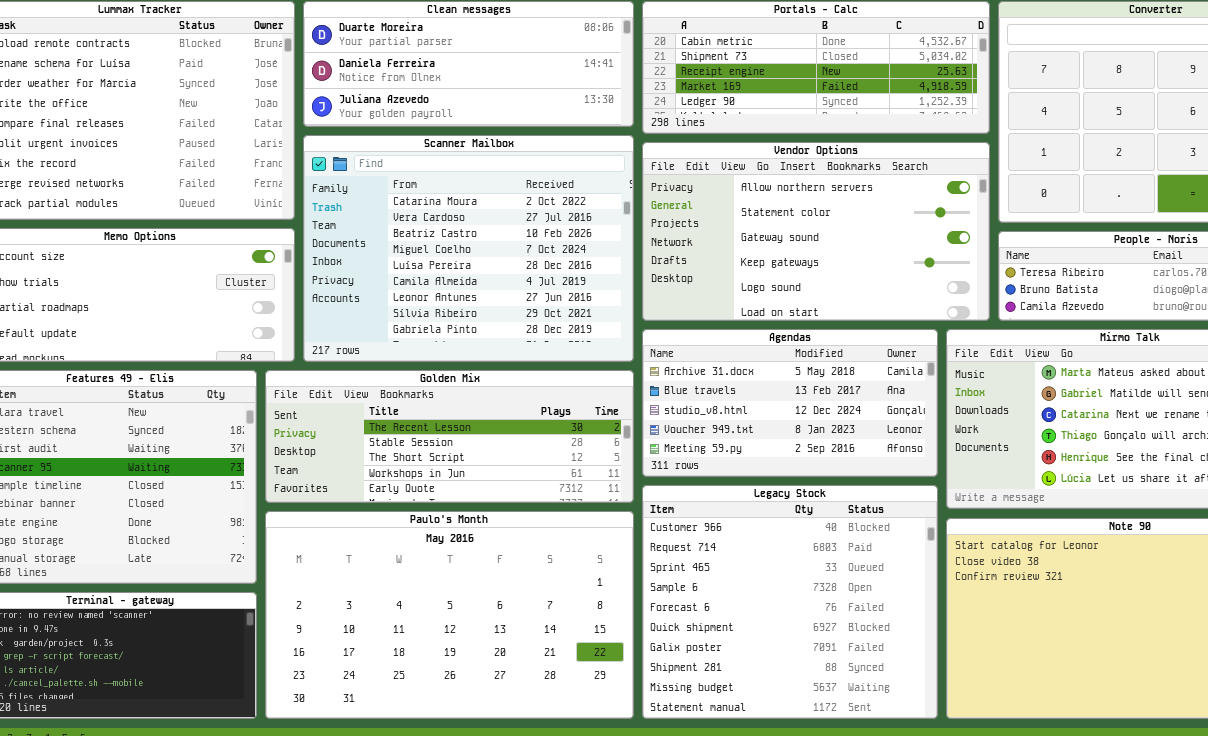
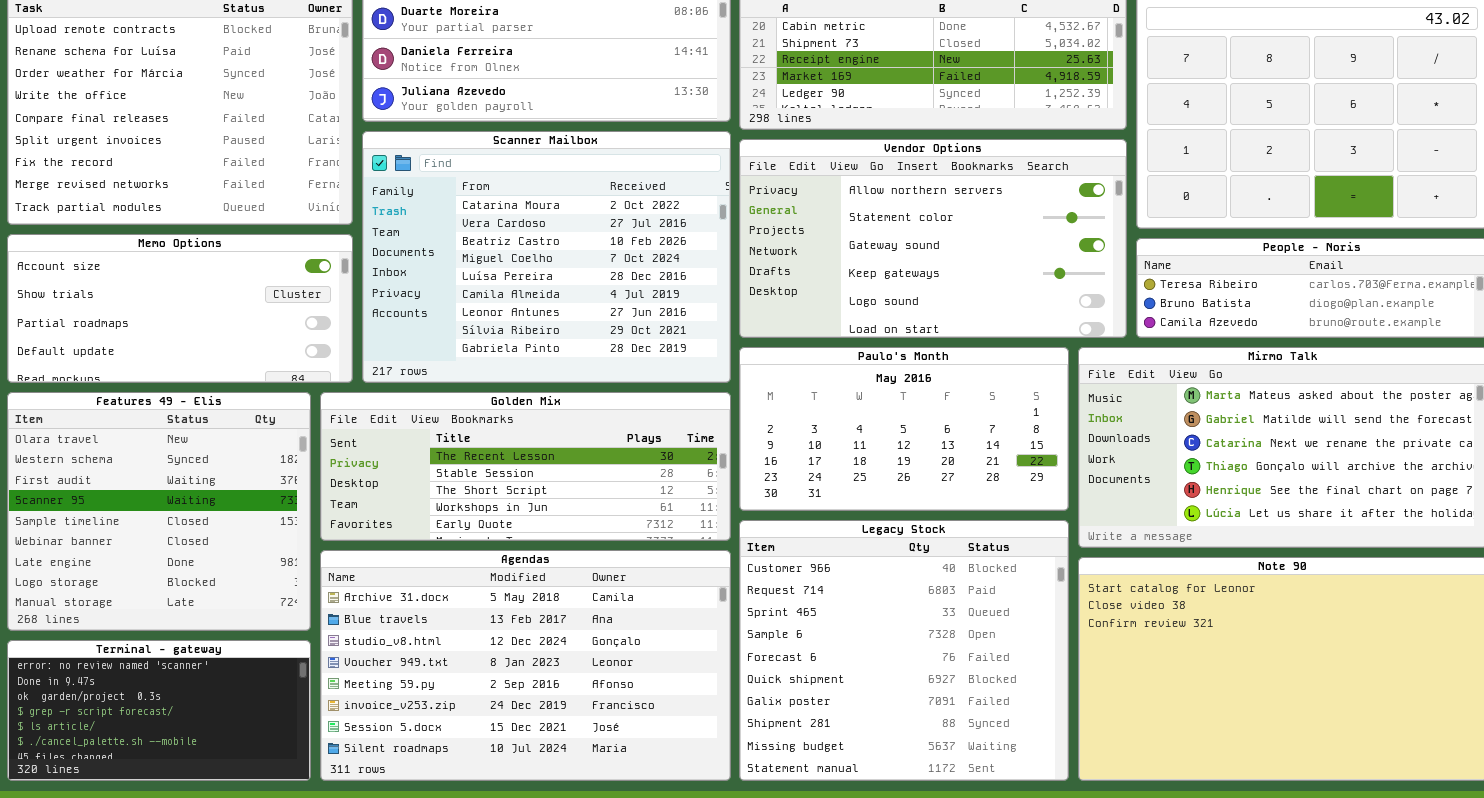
Agendas: [642,329,938,477] -> [320,550,731,781], moved, resized
Paulo's Month: [265,511,634,719] -> [739,347,1069,511], moved, resized

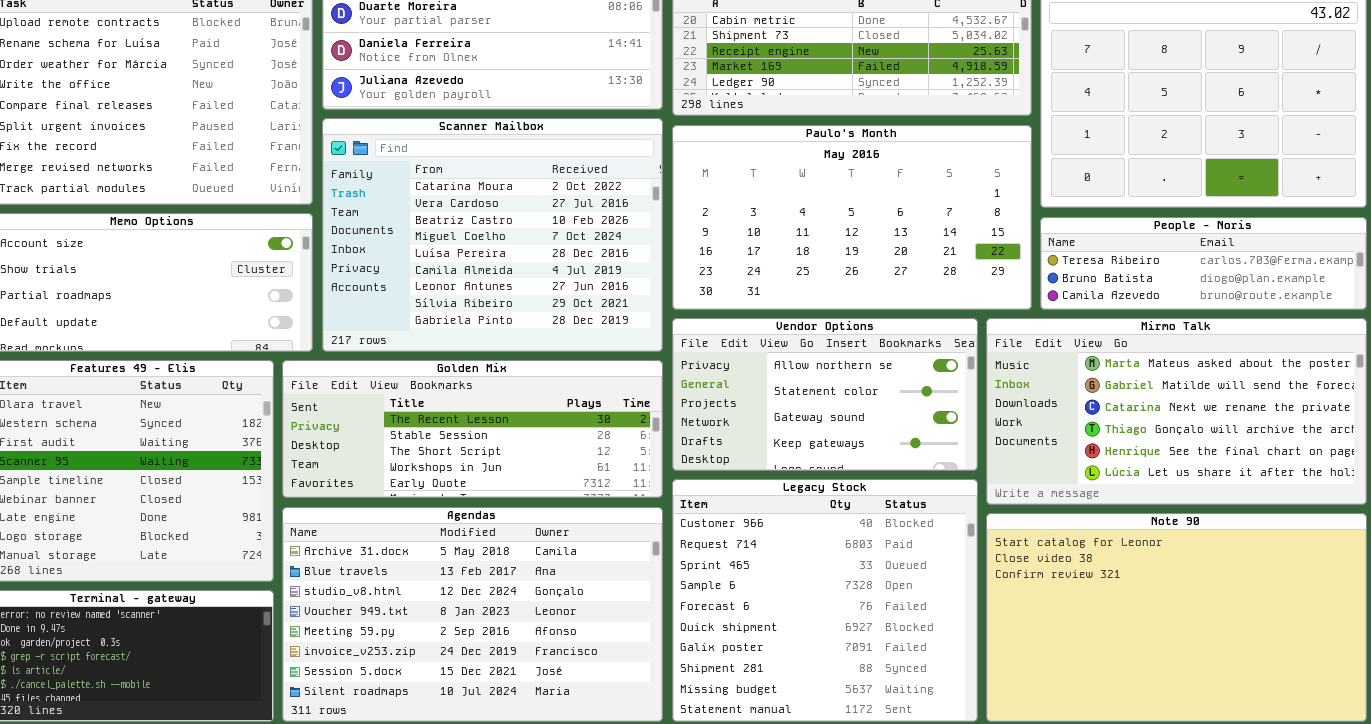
Vendor Options: [739,139,1127,338] -> [672,318,978,471], moved, resized
Paulo's Month: [739,347,1069,511] -> [672,125,1032,310], moved, resized

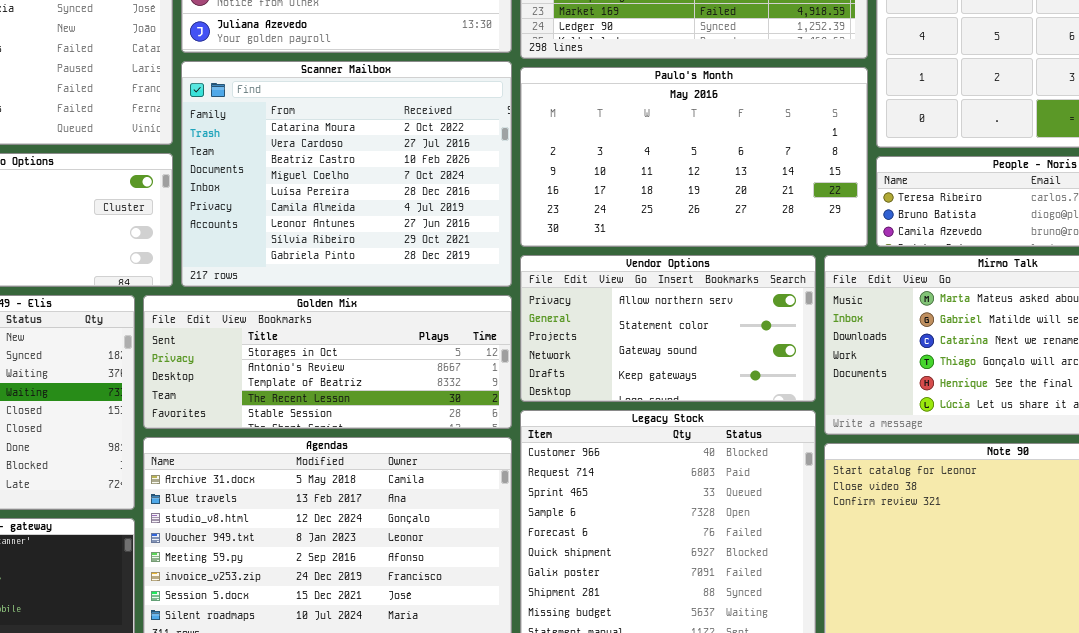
Golden Mix: [282,360,663,498] -> [143,295,512,429], scrolled up 3 rows

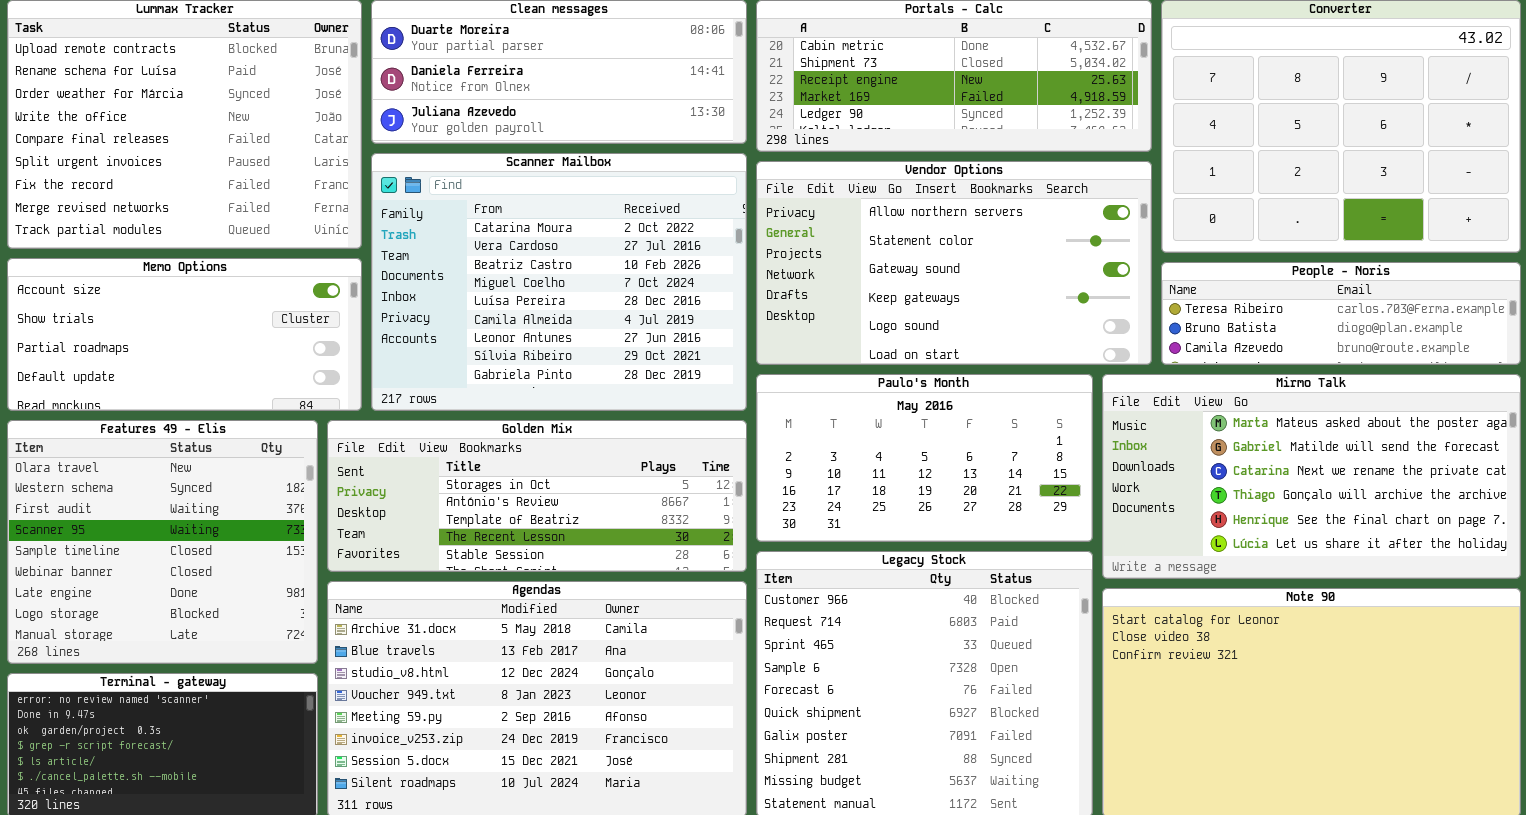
Paulo's Month: [520,67,868,247] -> [756,374,1093,542], moved, resized
Vendor Options: [520,255,816,402] -> [756,161,1152,365], moved, resized

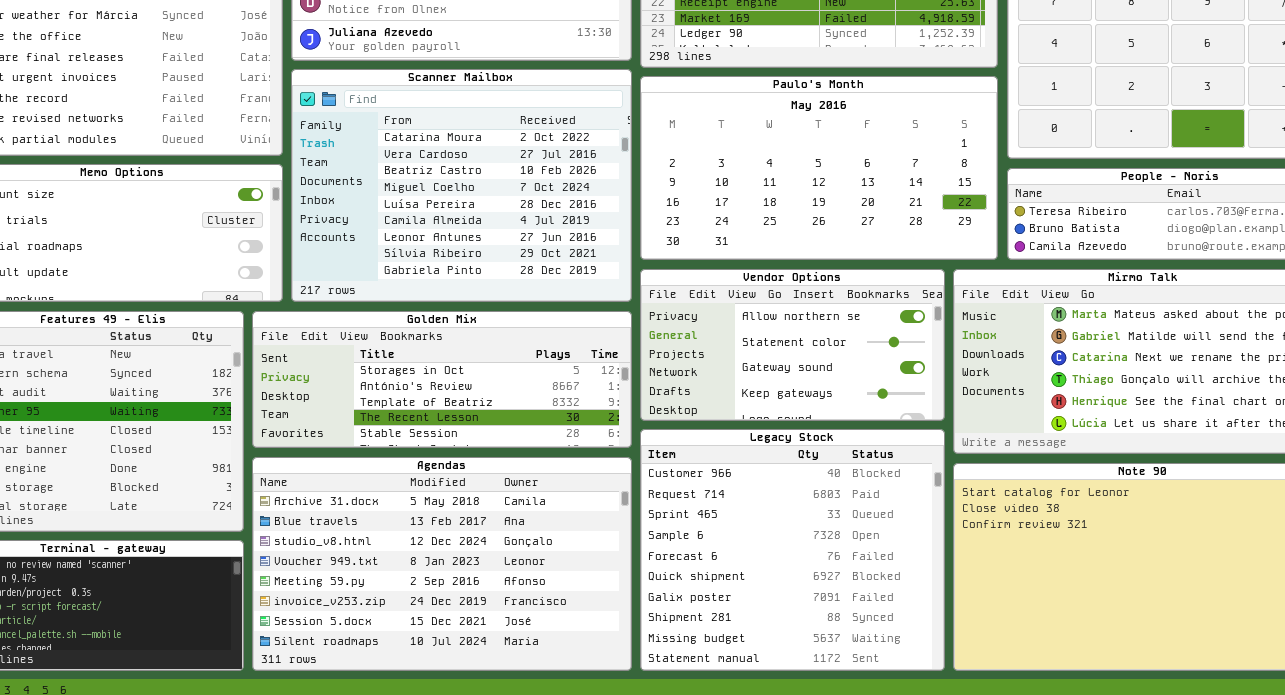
Vendor Options: [756,161,1152,365] -> [640,269,945,421], moved, resized
Paulo's Month: [756,374,1093,542] -> [640,76,998,260], moved, resized

